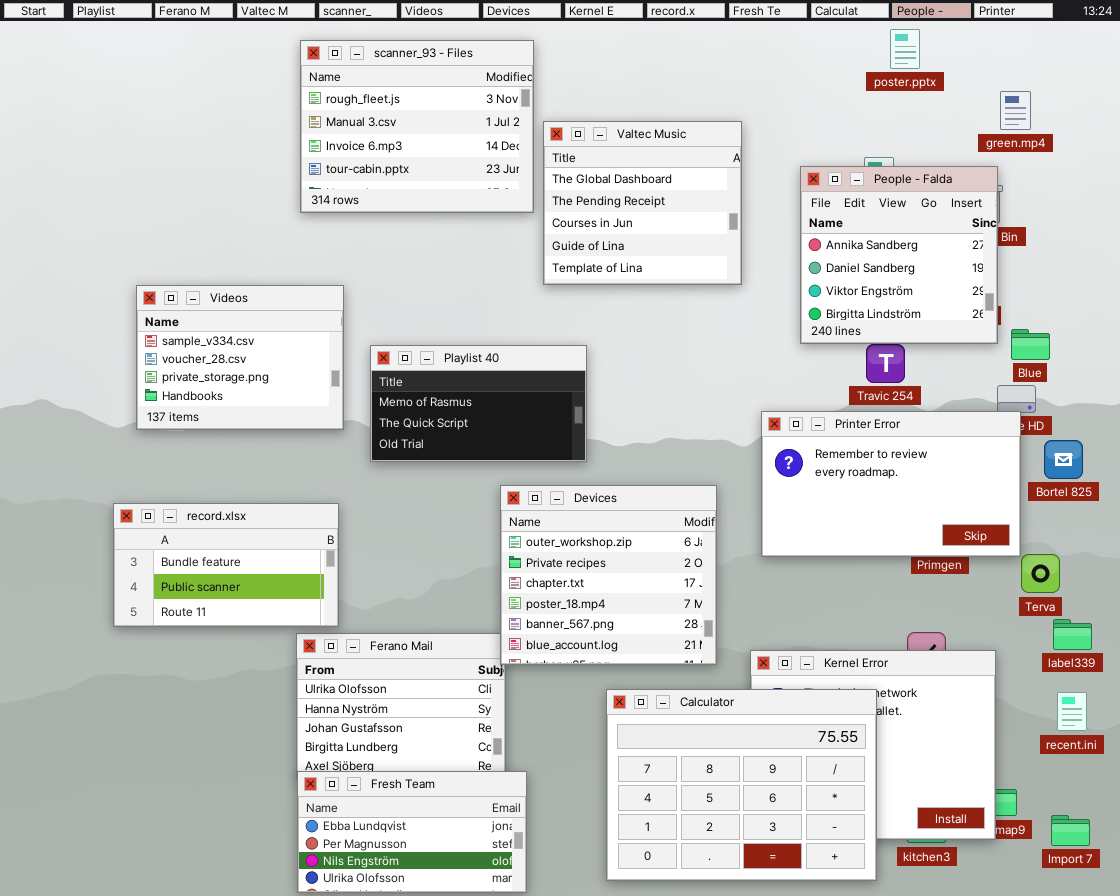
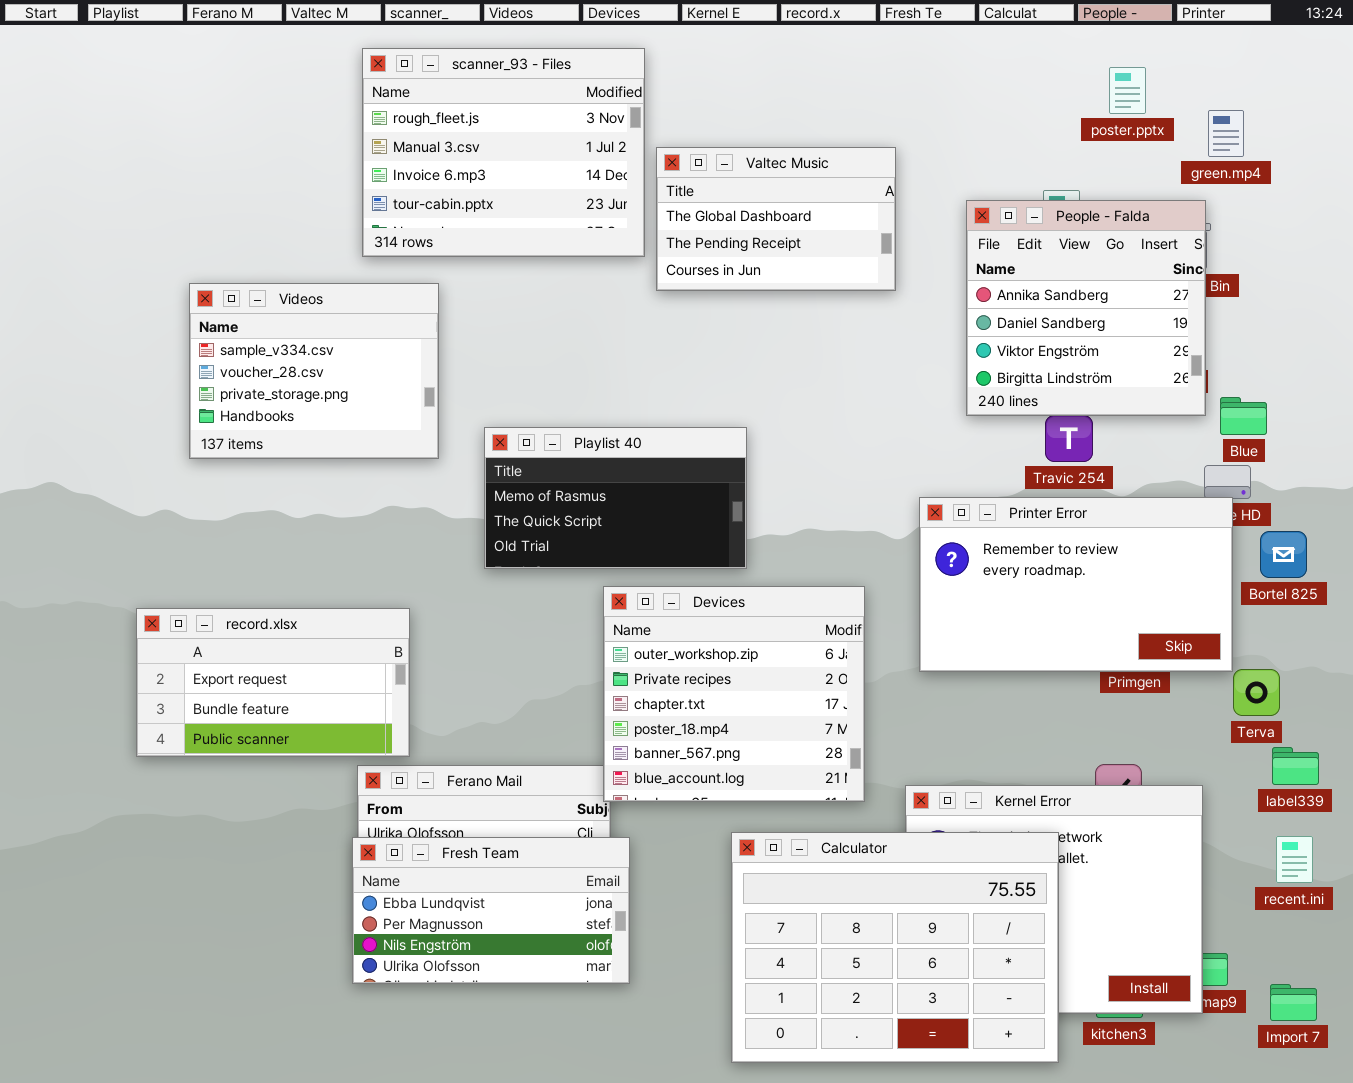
poster.pptx: [890,29,920,69] -> [1109,67,1146,114], moved
Valtec Music: [543,121,742,285] -> [656,147,896,291], resized
Videos: [136,285,344,430] -> [189,283,439,459], moved
Playlist 40: [370,345,587,462] -> [484,427,747,569], moved
record.xlsx: [113,503,339,627] -> [136,608,410,757], scrolled up 1 row
Fresh Team: [297,771,527,893] -> [352,837,630,984], moved

